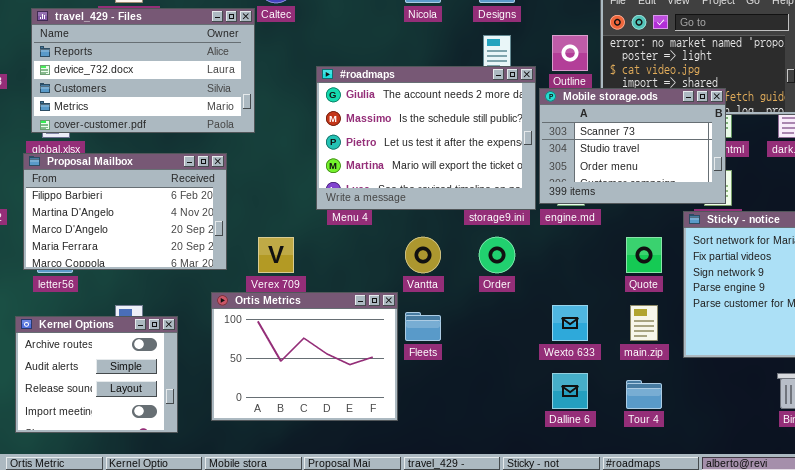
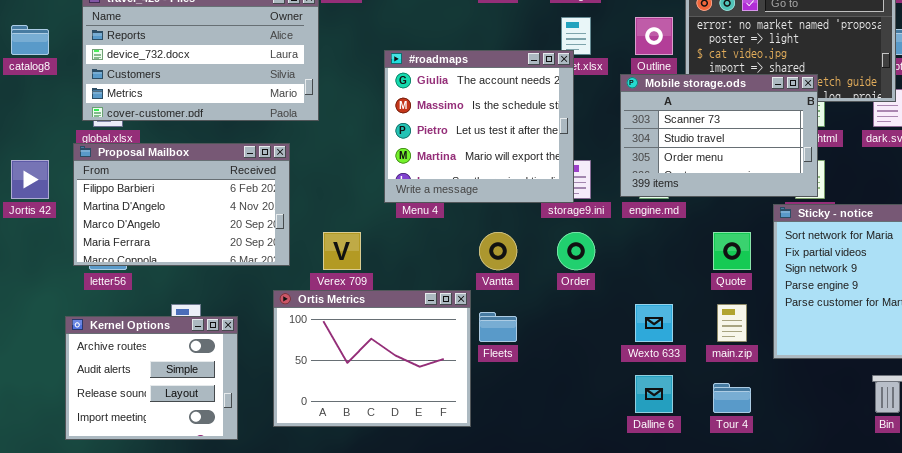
#roadmaps: [316,66,536,210] -> [384,50,574,203], resized

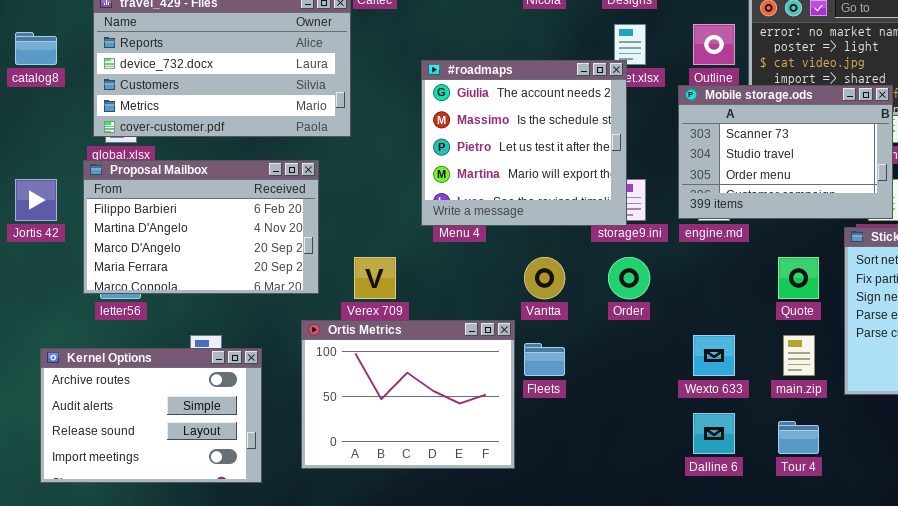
Kernel Options: [65,316,238,440] -> [40,348,262,483], resized

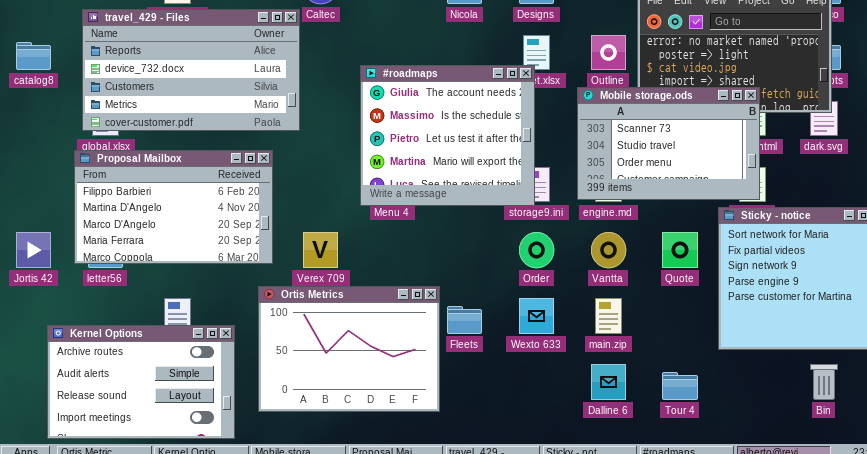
Jortis 42: [15,179,57,221] -> [16,232,51,268], moved
Vantta: [524,257,565,299] -> [591,232,626,268], moved
Wexto 633: [693,335,735,376] -> [519,298,554,334], moved
main.zip: [783,335,815,376] -> [595,298,622,334], moved
Kernel Options: [40,348,262,483] -> [47,325,235,439], moved

